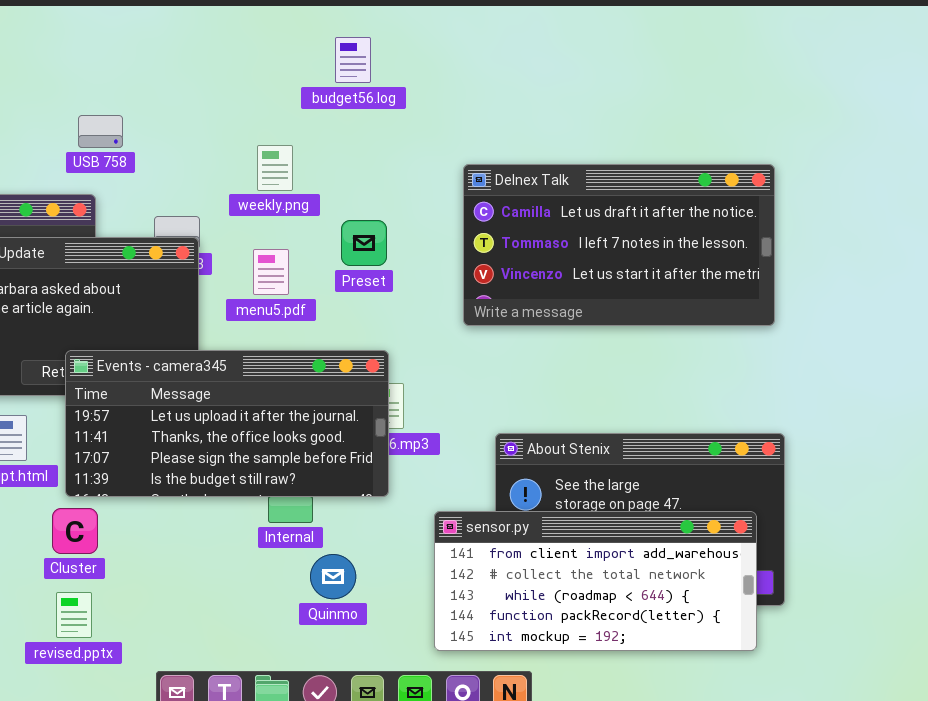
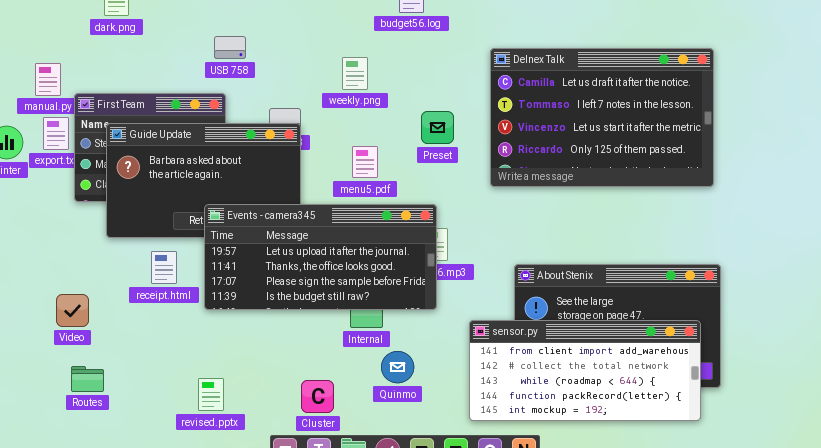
Delnex Talk: [463,164,775,326] -> [490,48,714,187], resized
Preset: [341,220,387,266] -> [421,111,454,144], moved
menu5.pdf: [253,249,289,295] -> [352,146,378,178], moved
Cluster: [52,508,98,554] -> [301,380,334,413], moved

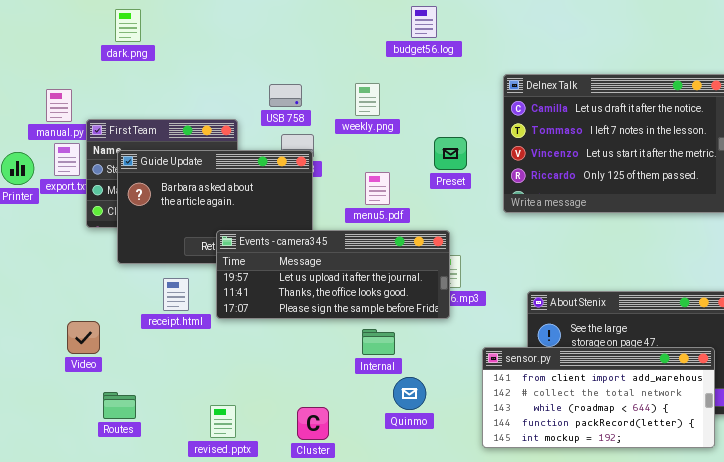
USB 758: [214,36,246,59] -> [269,84,302,107], moved
Events - camera345: [204,204,437,310] -> [216,230,450,319], resized
Routes: [71,366,104,392] -> [103,392,136,419], moved
Cluster: [301,380,334,413] -> [297,407,329,440], moved

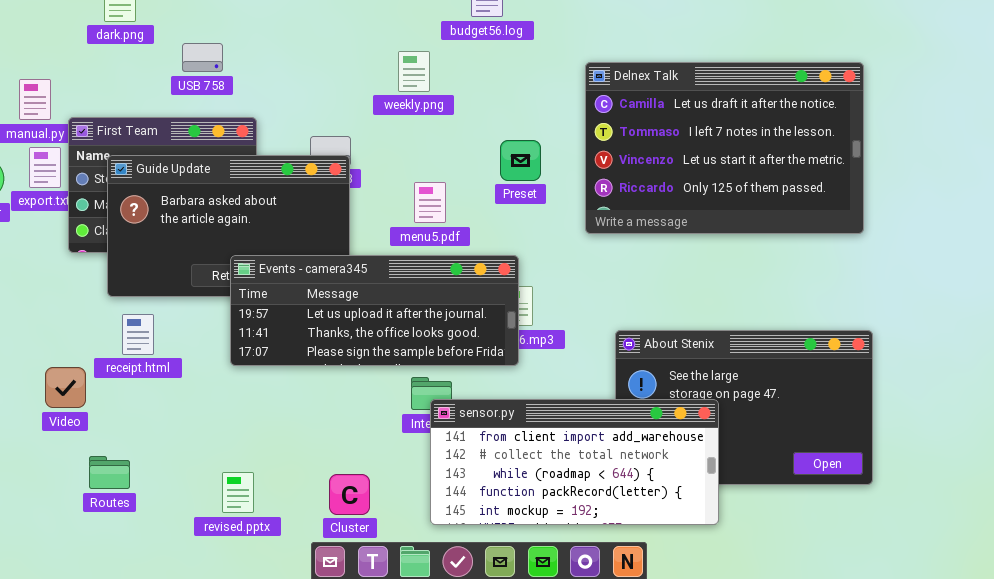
weekly.png: [355,83,380,116] -> [398,51,430,92], moved
USB 758: [269,84,302,107] -> [182,43,223,72], moved
receipt.html: [163,278,189,311] -> [122,314,154,355], moved
sensor.py: [482,347,715,448] -> [430,399,719,525], moved

